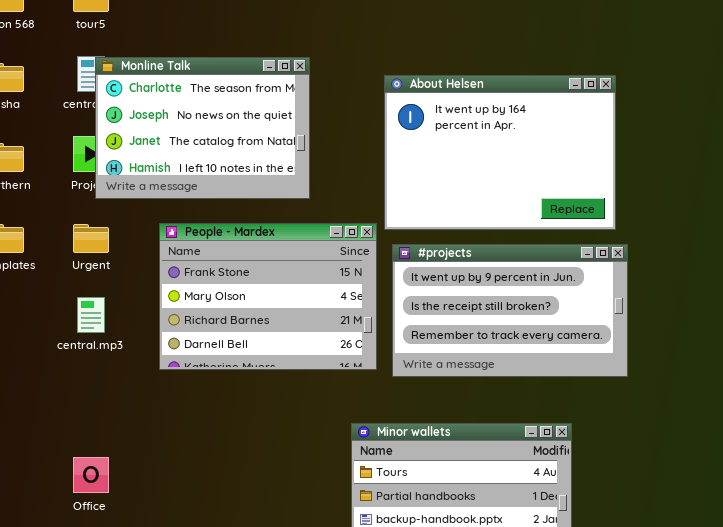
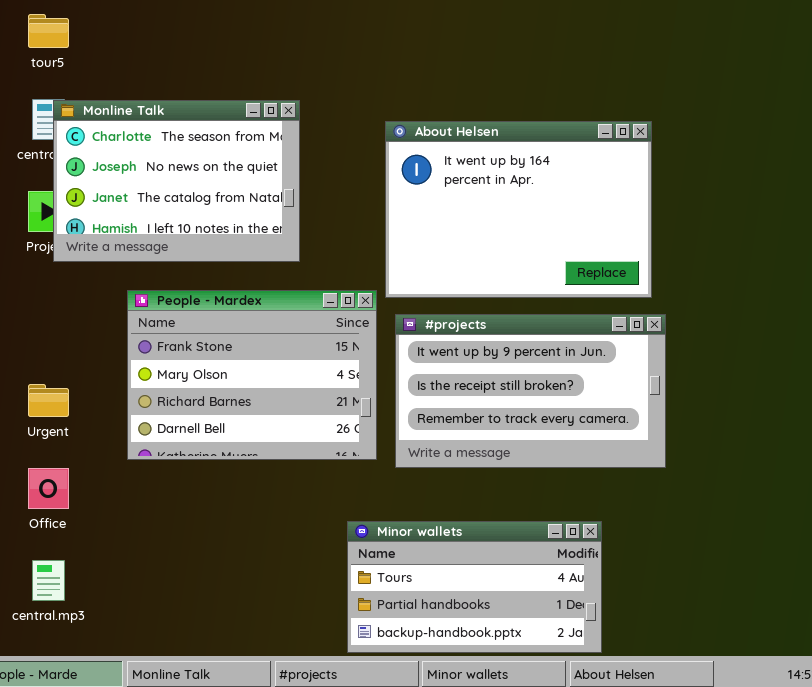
Urgent: [73,224,109,253] -> [28,384,69,417], moved
central.mp3: [77,297,105,333] -> [32,560,65,601], moved
Office: [73,457,109,493] -> [28,468,69,509], moved

